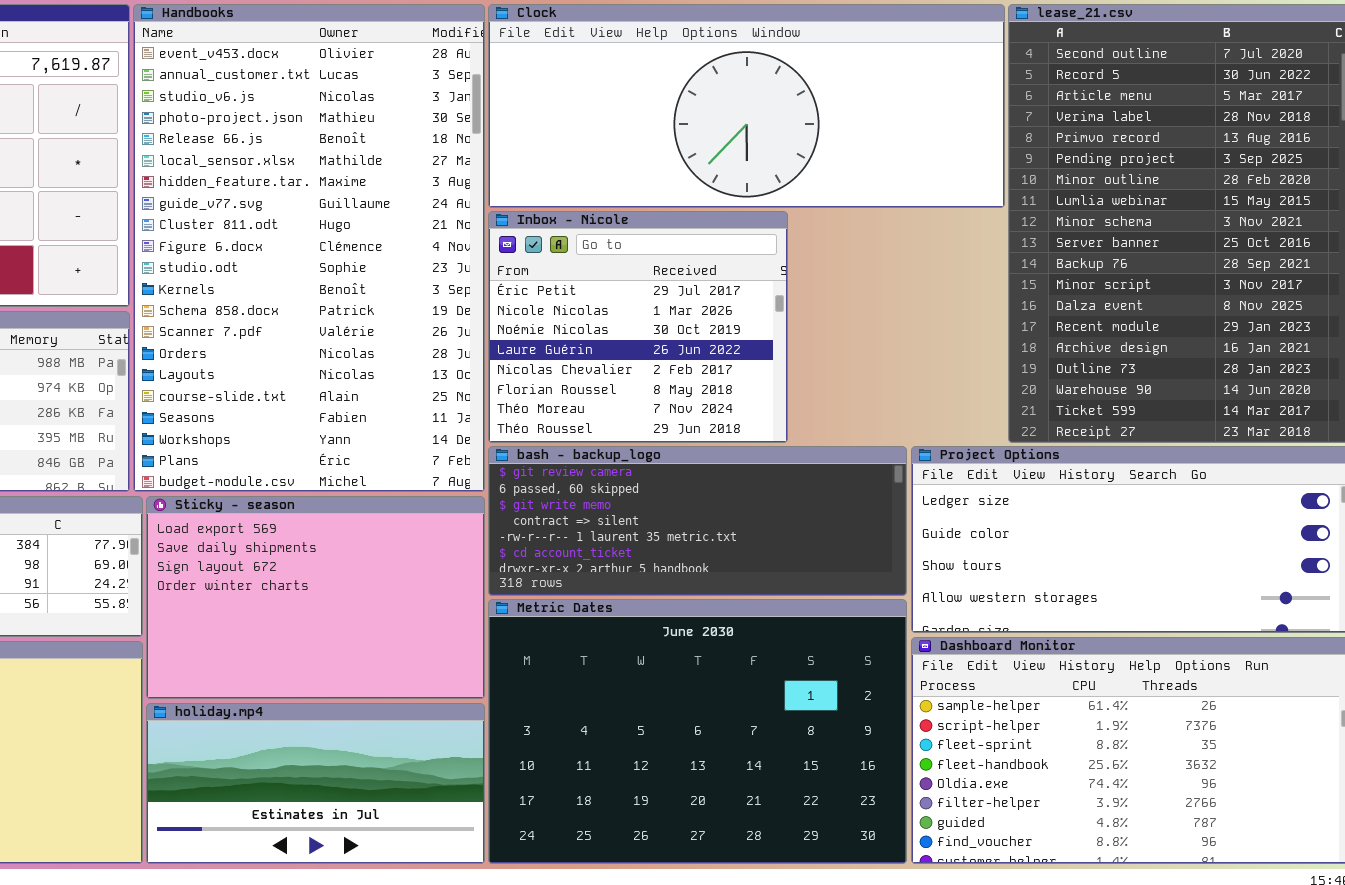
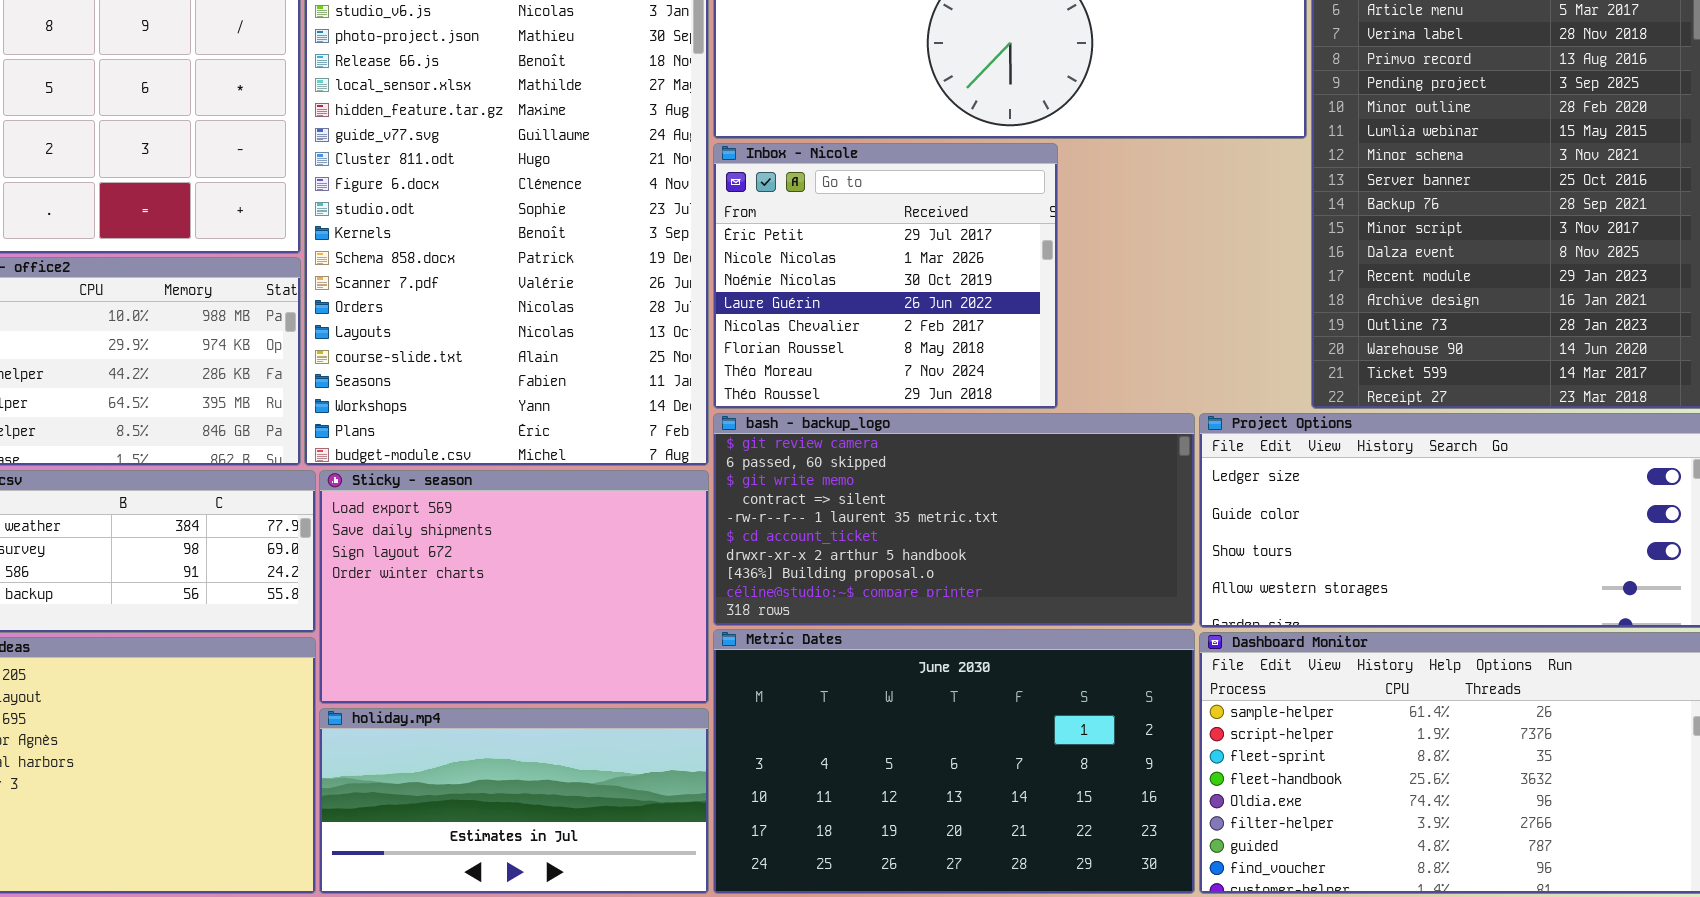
bash - backup_logo: [488,446,907,596] -> [713,413,1195,626], resized
Metric Dates: [488,599,907,864] -> [713,629,1195,894], resized

